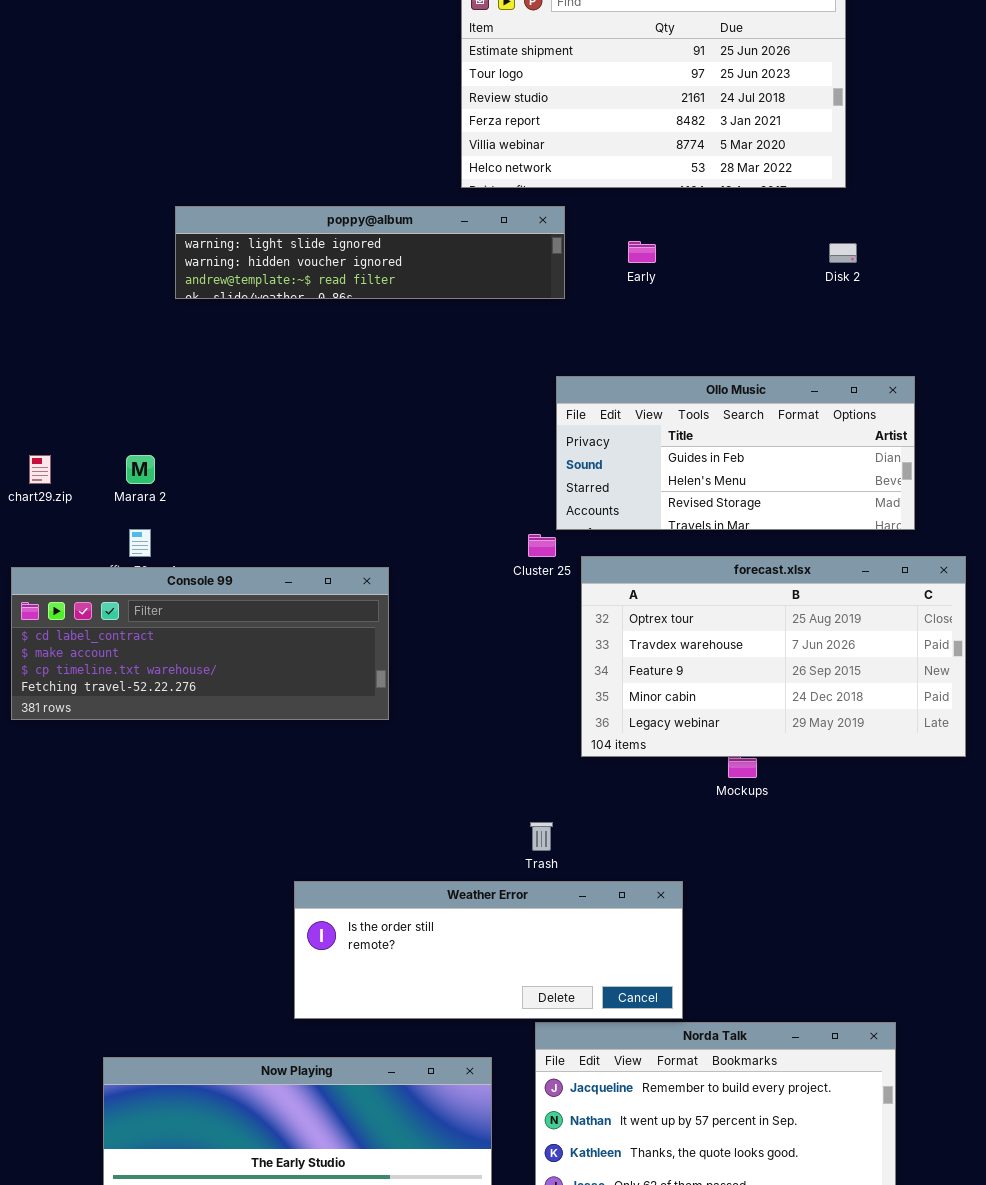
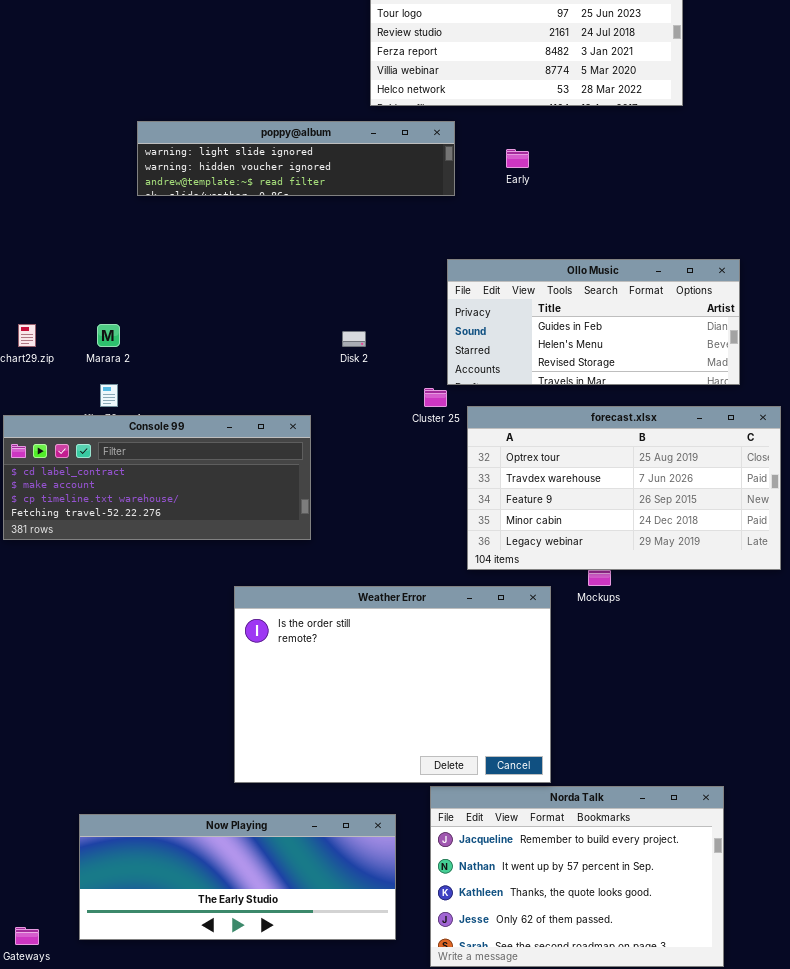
Disk 2: [829,243,857,263] -> [342,331,366,347], moved
Weather Error: [294,881,683,1019] -> [234,586,551,783], resized

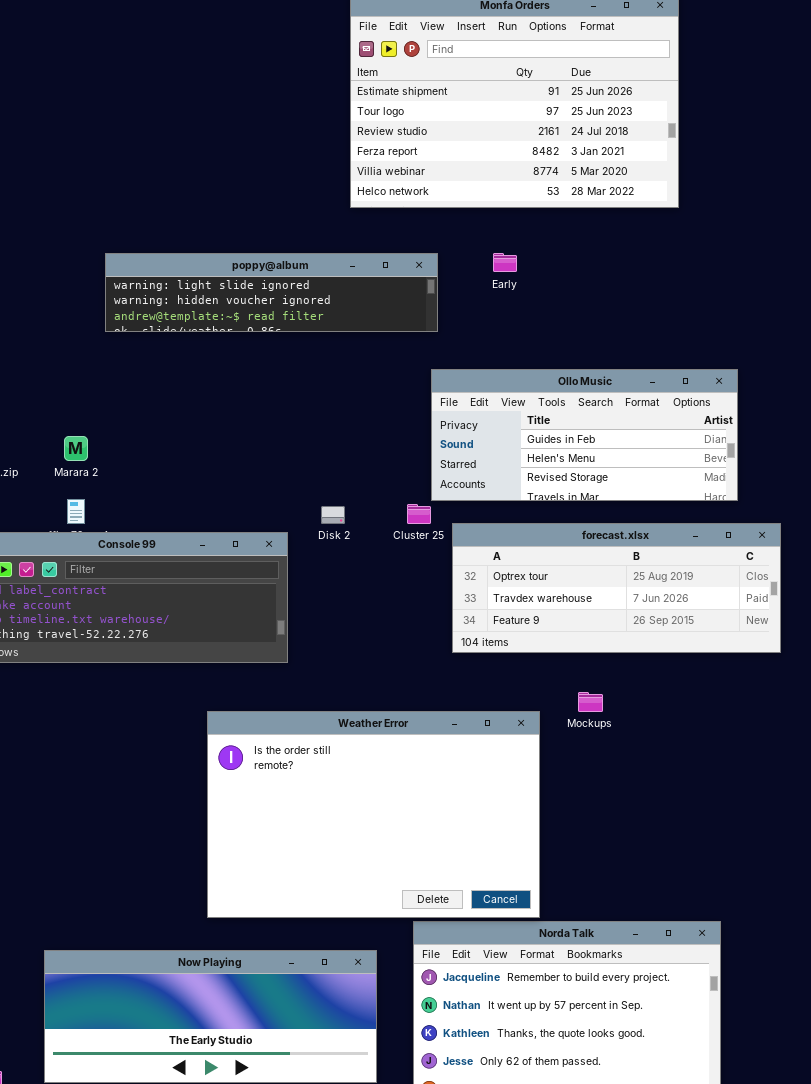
poppy@album: [137,121,455,196] -> [105,253,438,332], moved
Disk 2: [342,331,366,347] -> [321,506,345,524], moved
forecast.xlsx: [467,406,781,570] -> [452,523,781,653], resized

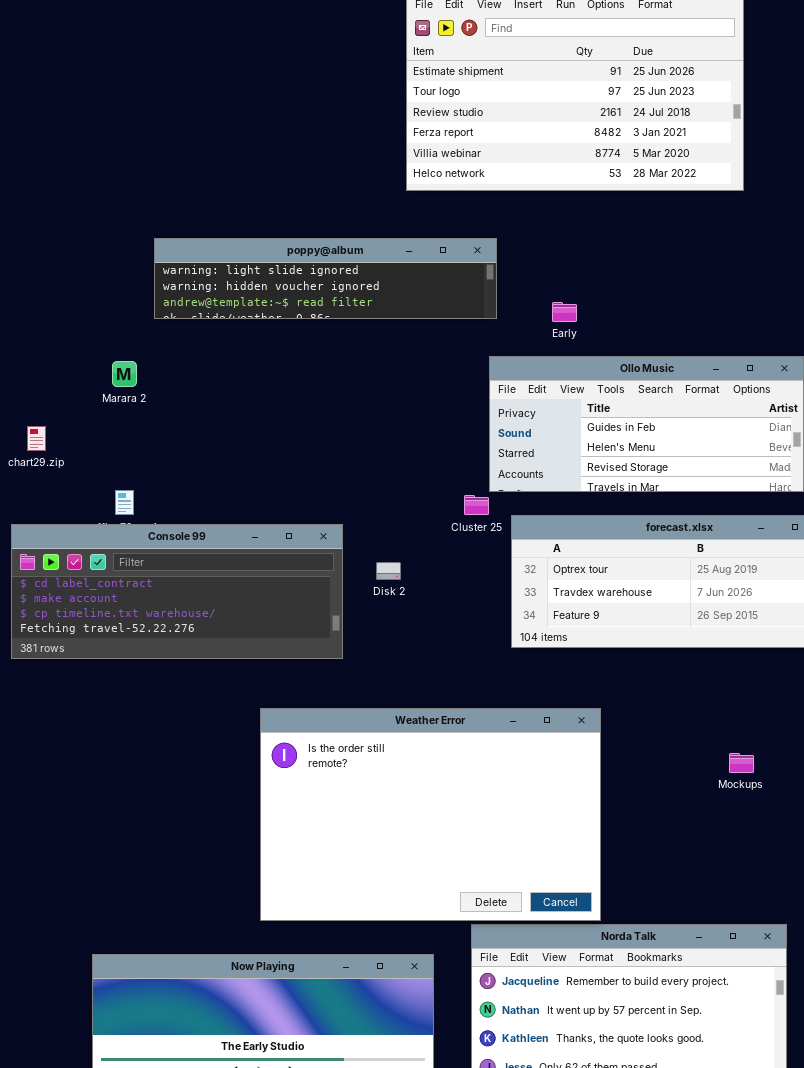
Early: [493,253,517,272] -> [552,302,577,322], moved
Marara 2: [64,436,88,461] -> [112,361,137,387], moved
Disk 2: [321,506,345,524] -> [376,562,401,580], moved
Mockups: [578,692,603,712] -> [729,753,754,773], moved

